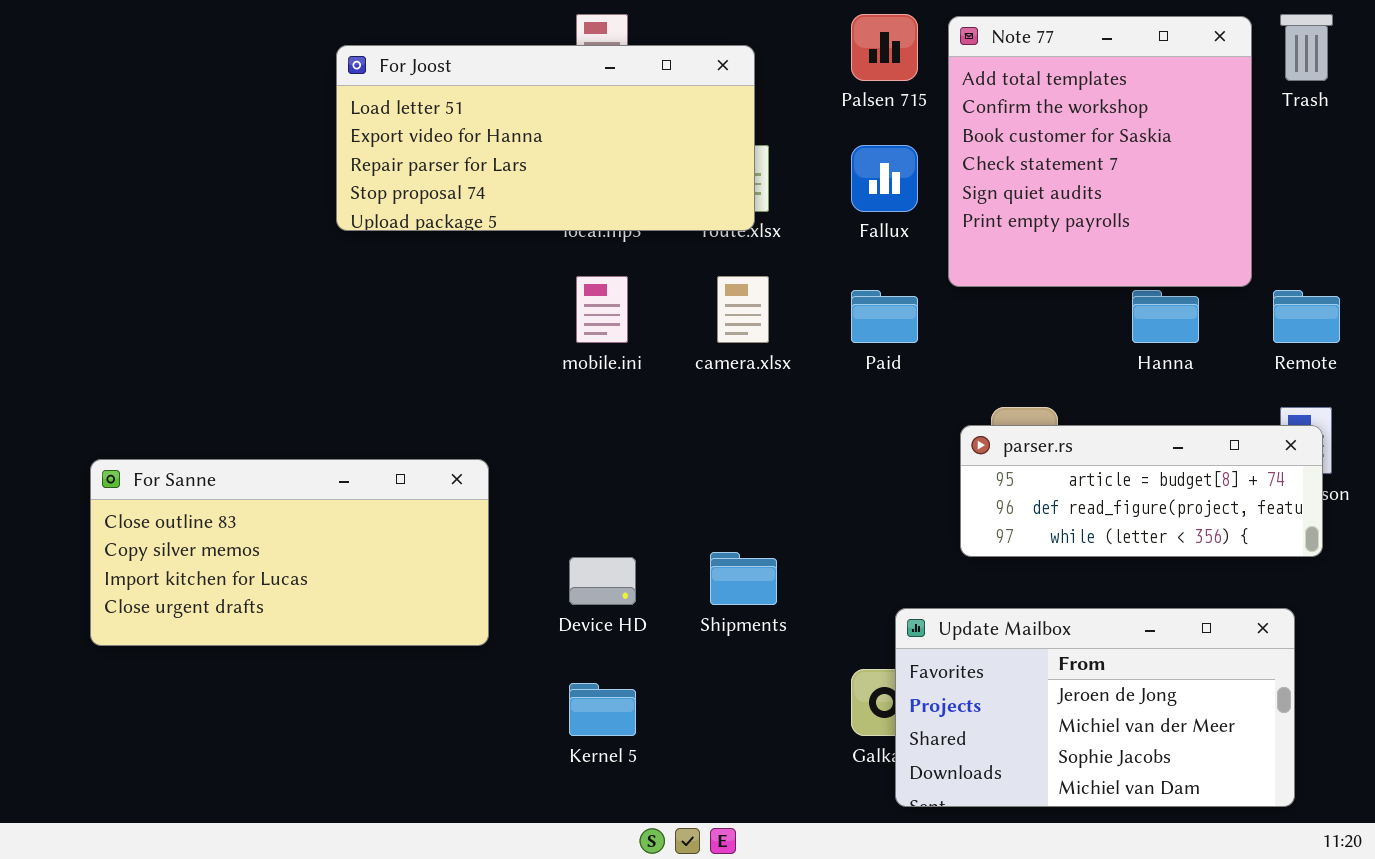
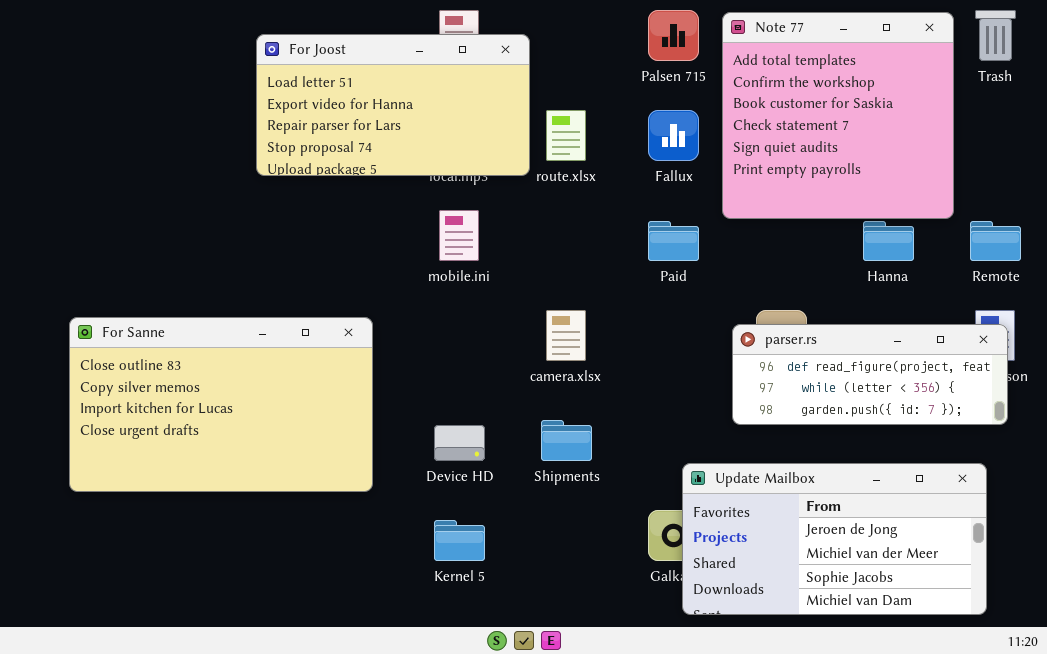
For Joost: [336,45,755,231] -> [256,34,530,176], resized
camera.xlsx: [717,276,769,343] -> [546,310,586,361], moved
parser.rs: [960,425,1323,557] -> [732,324,1008,425], scrolled down 1 row
For Sanne: [90,459,489,646] -> [69,317,373,492], resized

